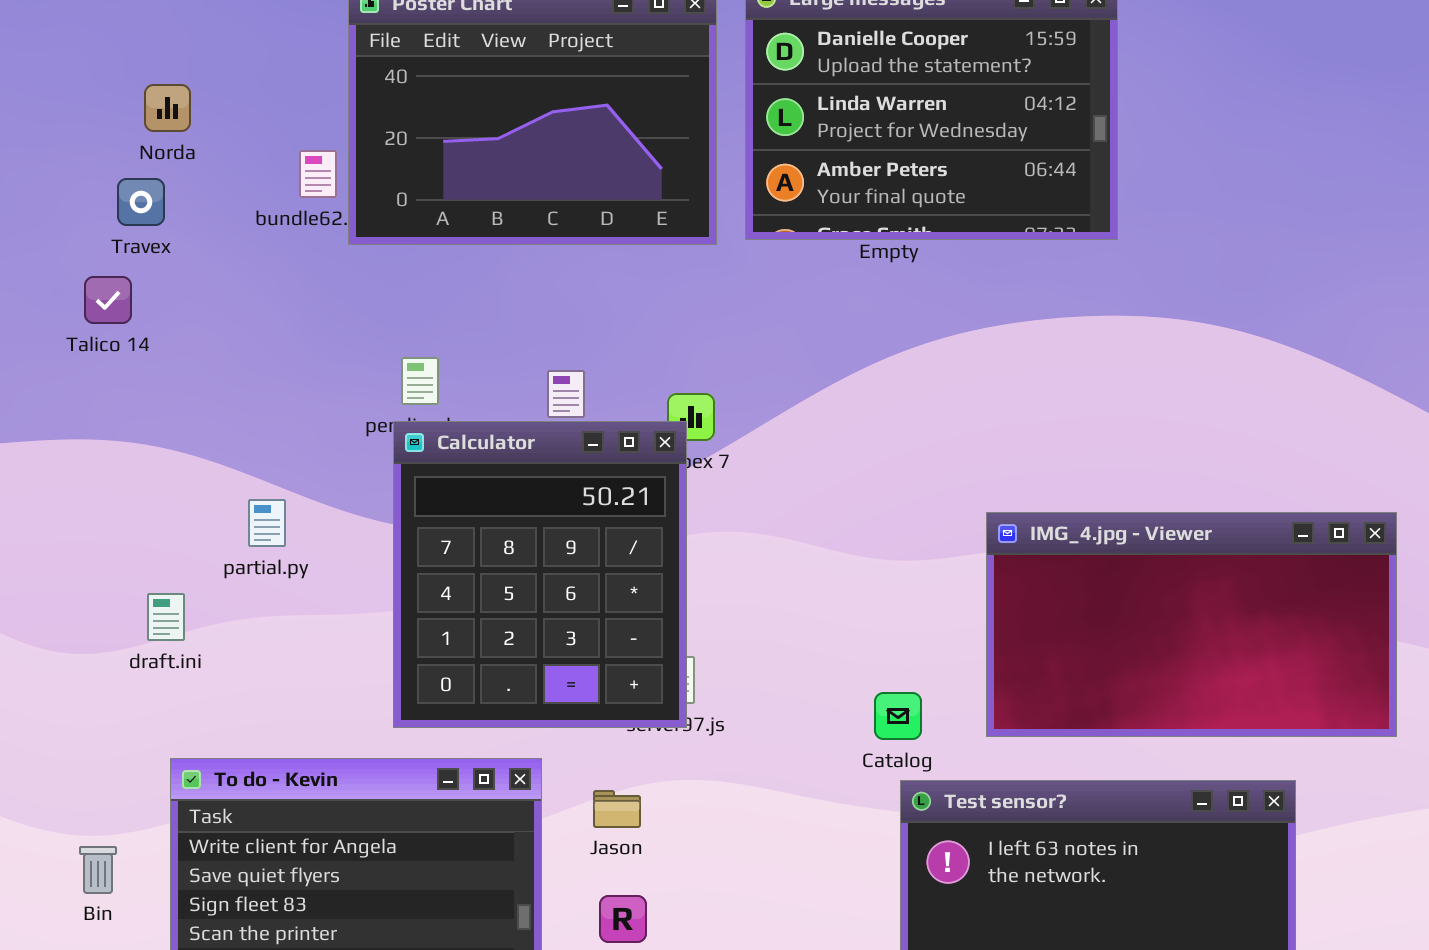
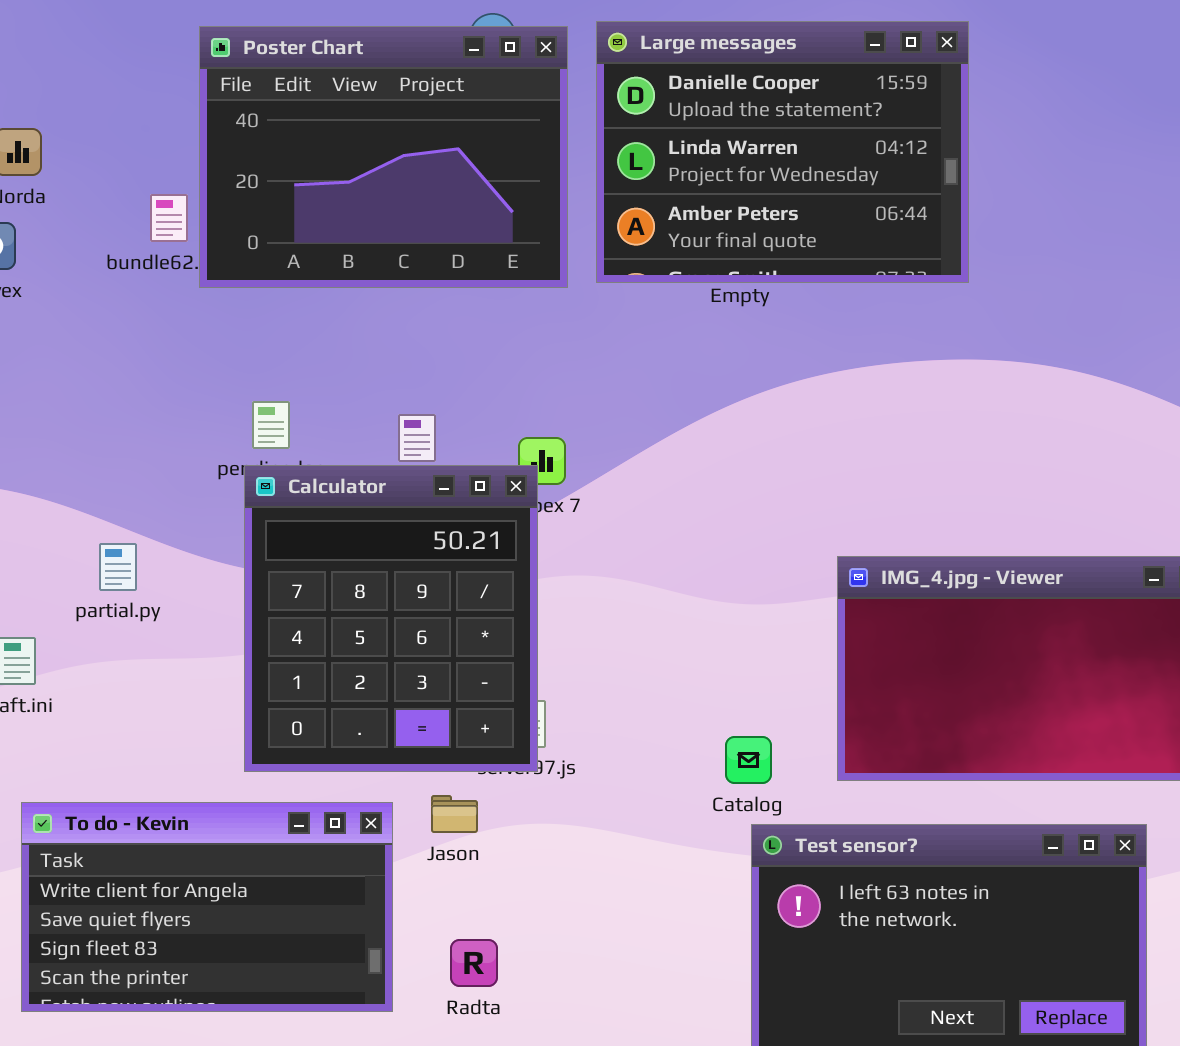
Jason: [593,790,641,828] -> [431,795,478,833], moved

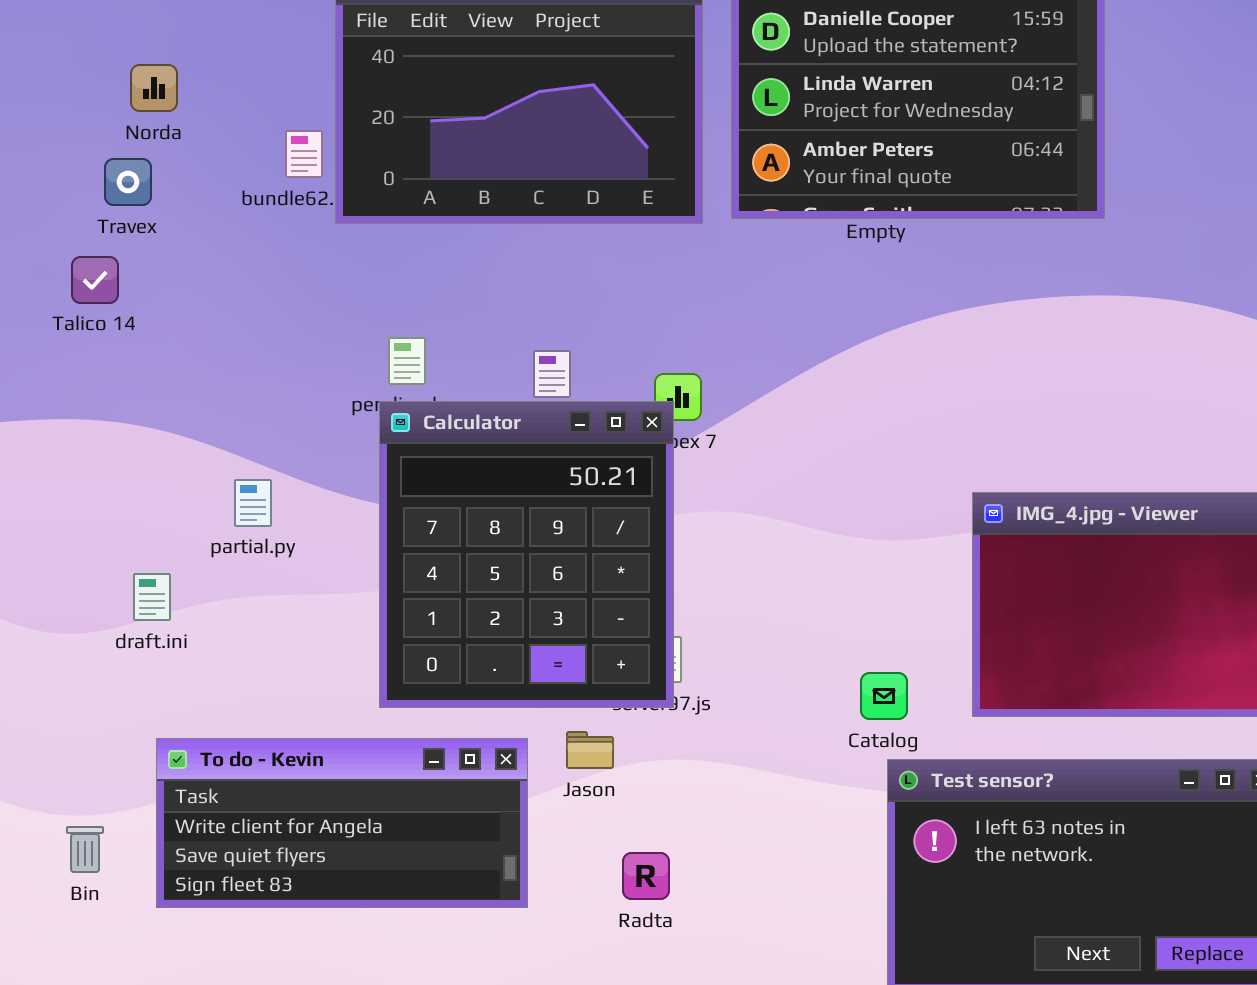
To do - Kevin: [21,802,393,1012] -> [156,738,528,908], resized
Radta: [450,939,498,987] -> [622,852,670,900], moved

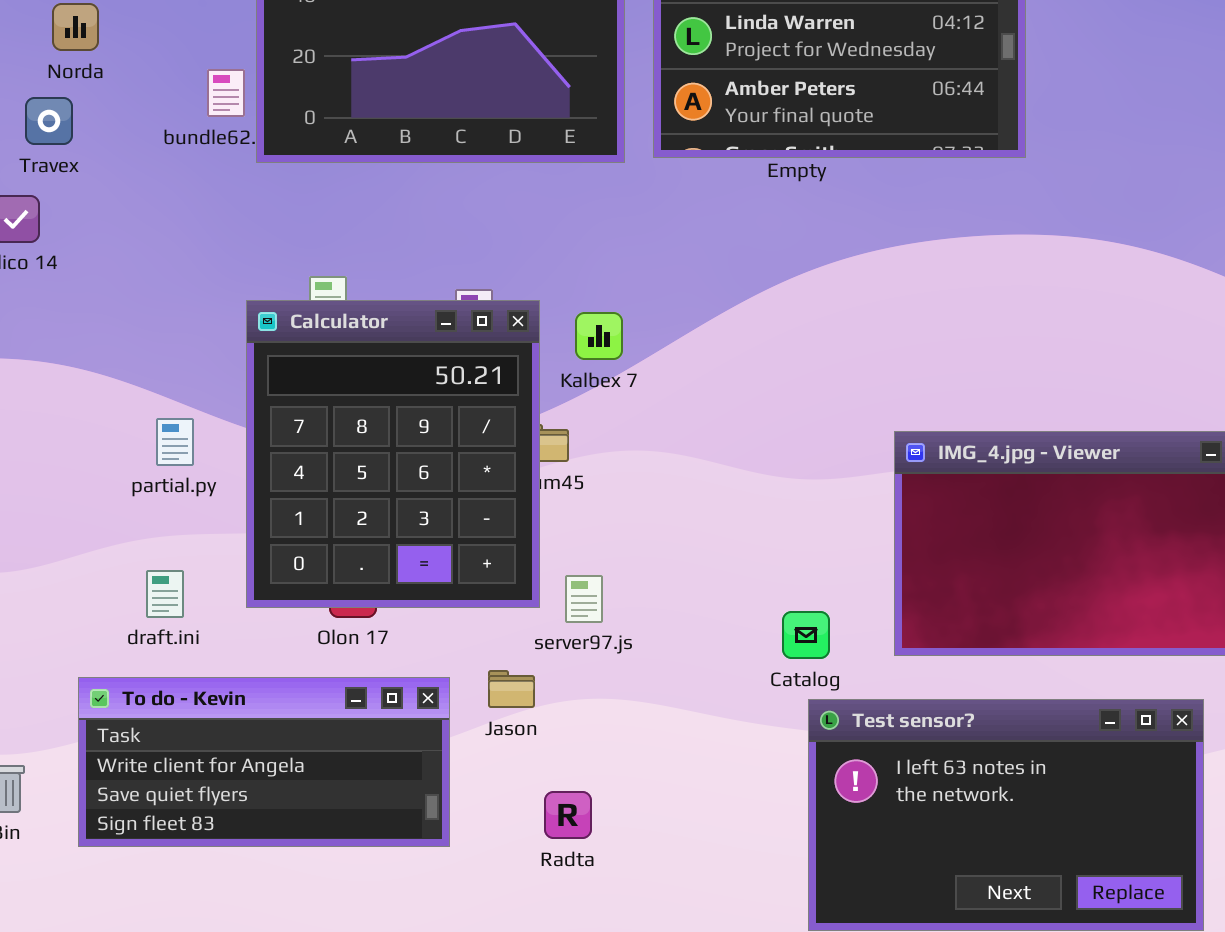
Calculator: [379,401,674,708] -> [246,300,540,608], moved
draft.ini: [133,573,171,621] -> [146,570,184,618], moved

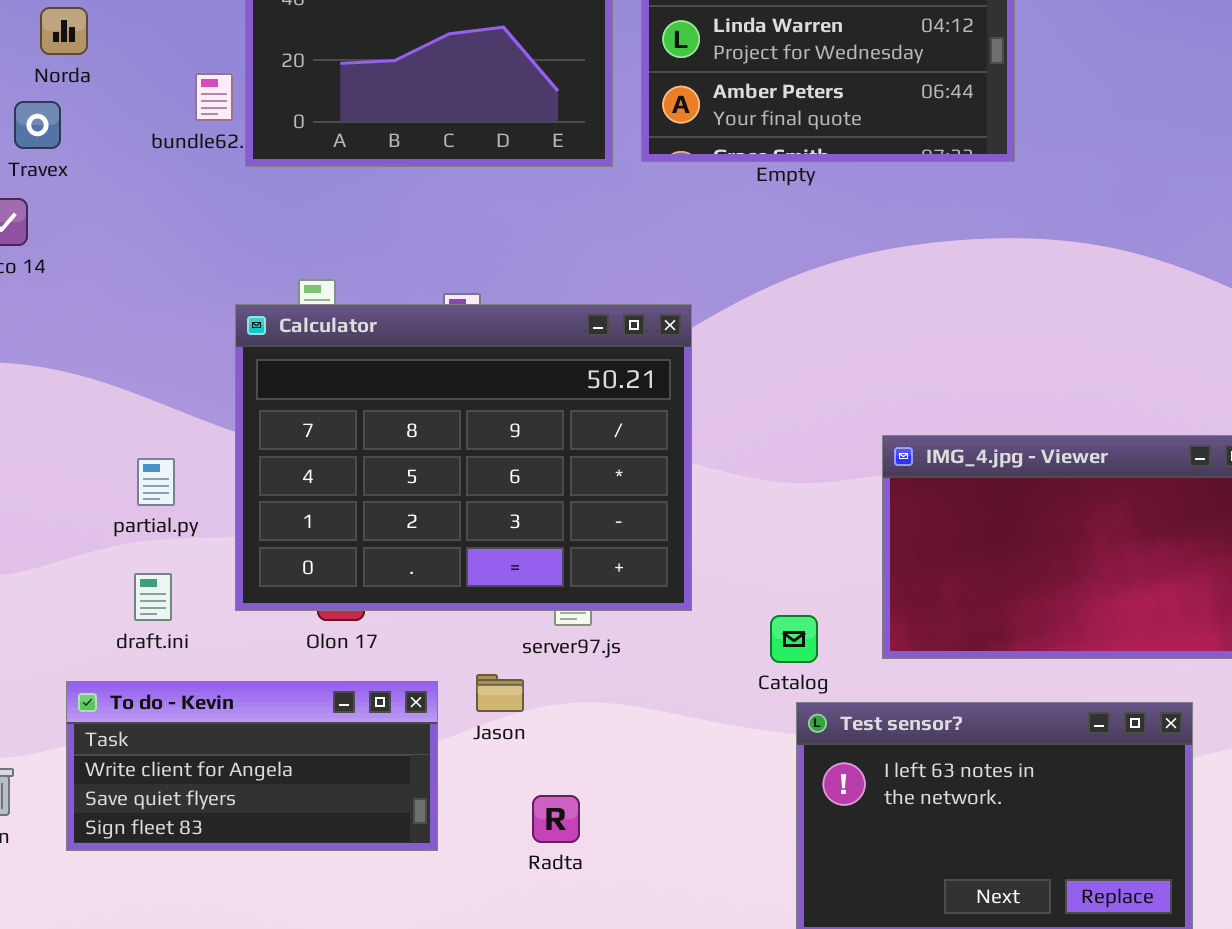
Calculator: [246,300,540,608] -> [235,304,692,611], resized
partial.py: [156,418,194,466] -> [137,458,175,506], moved

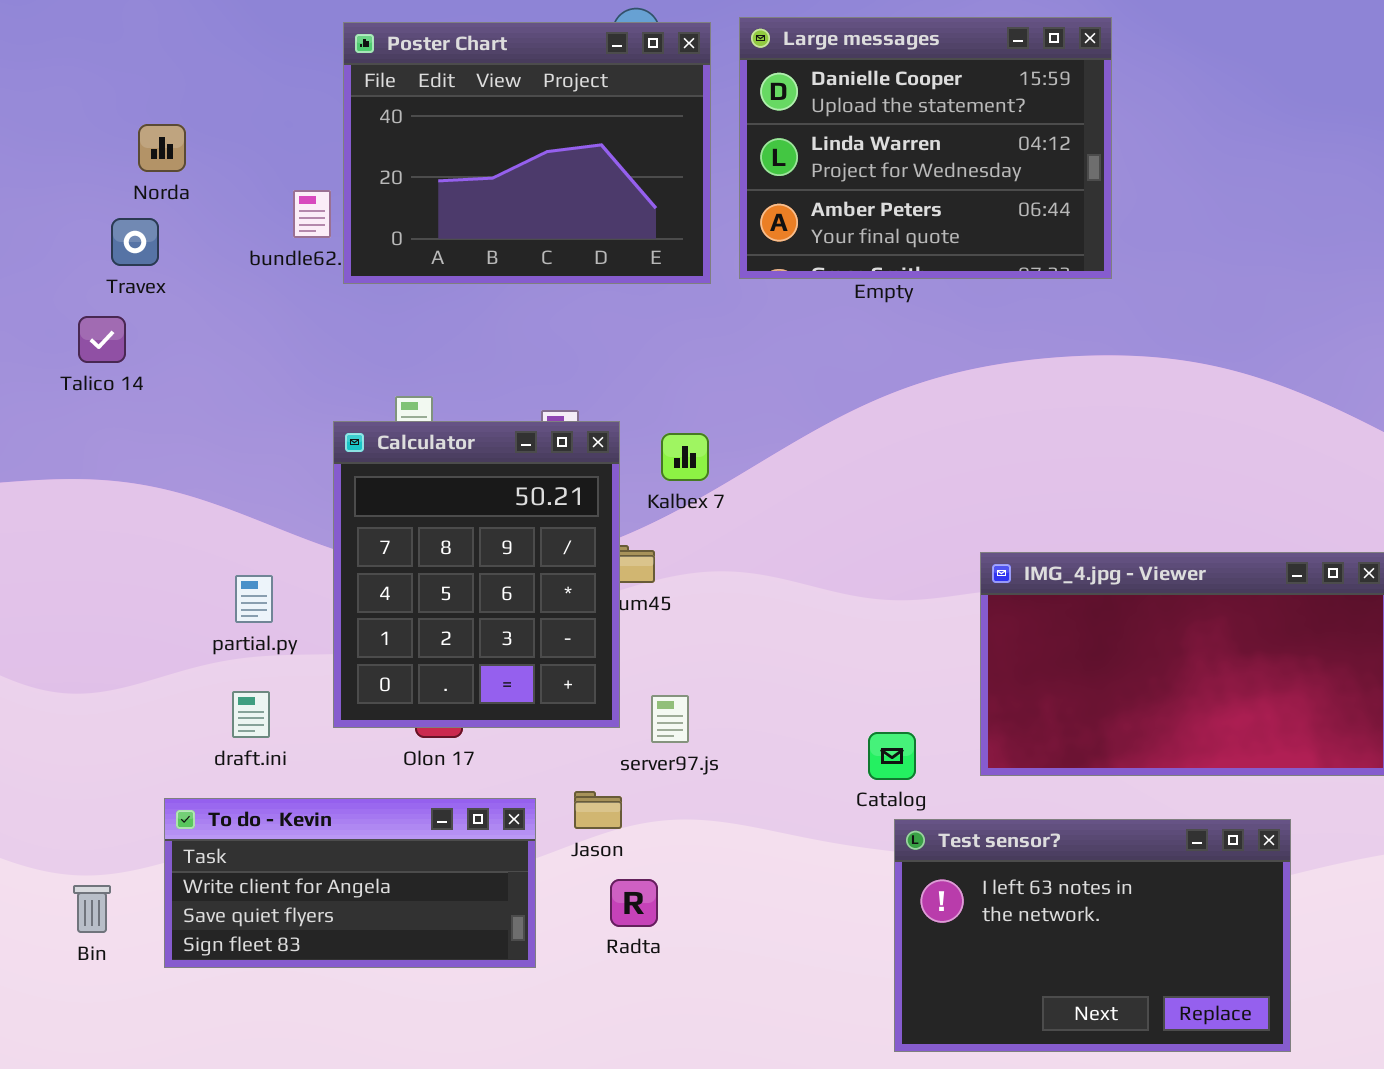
Calculator: [235,304,692,611] -> [333,421,620,728], resized
Radta: [532,795,580,843] -> [610,879,658,927], moved

